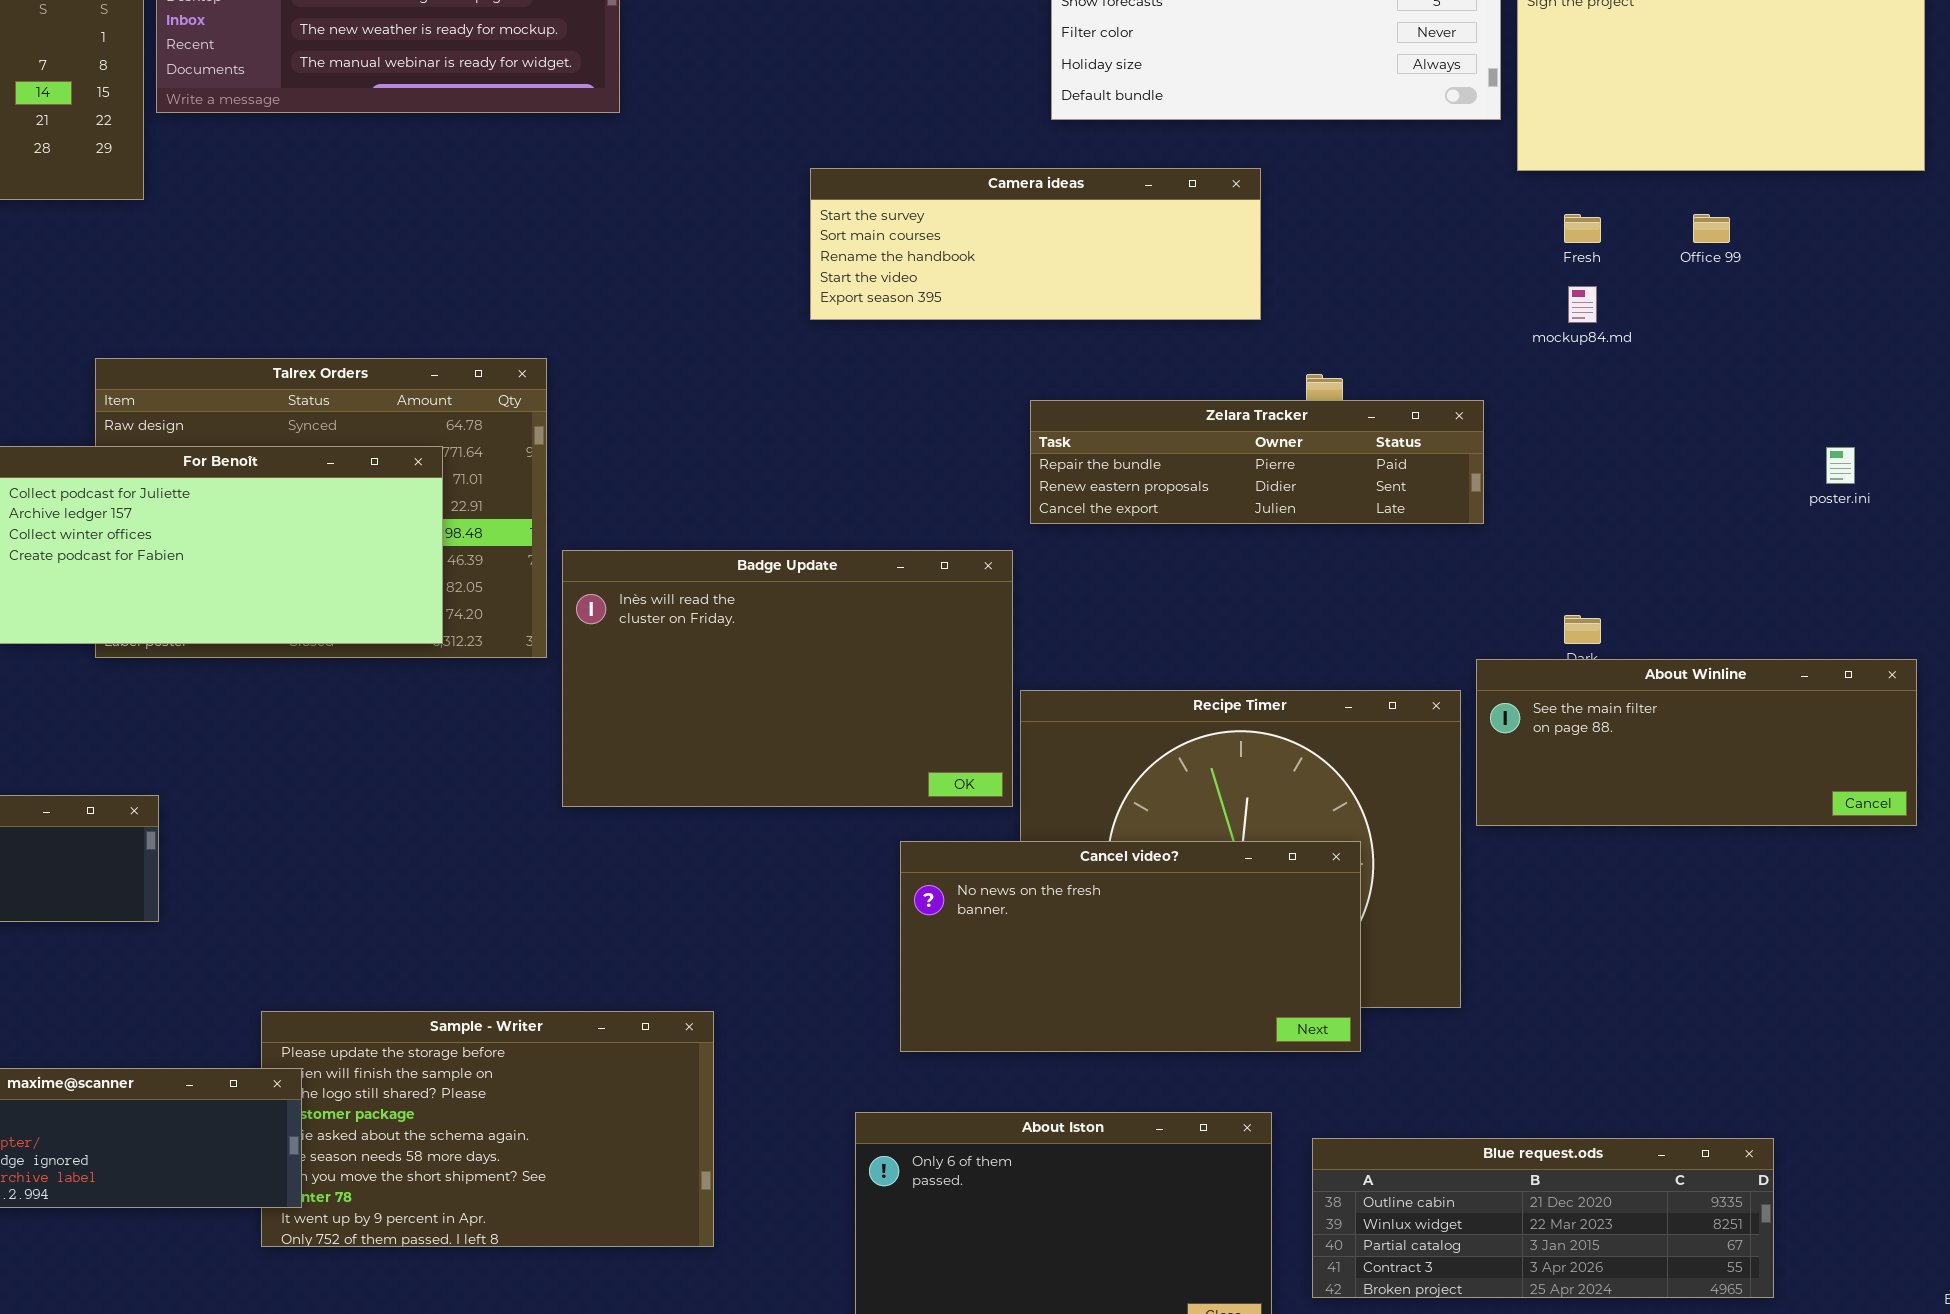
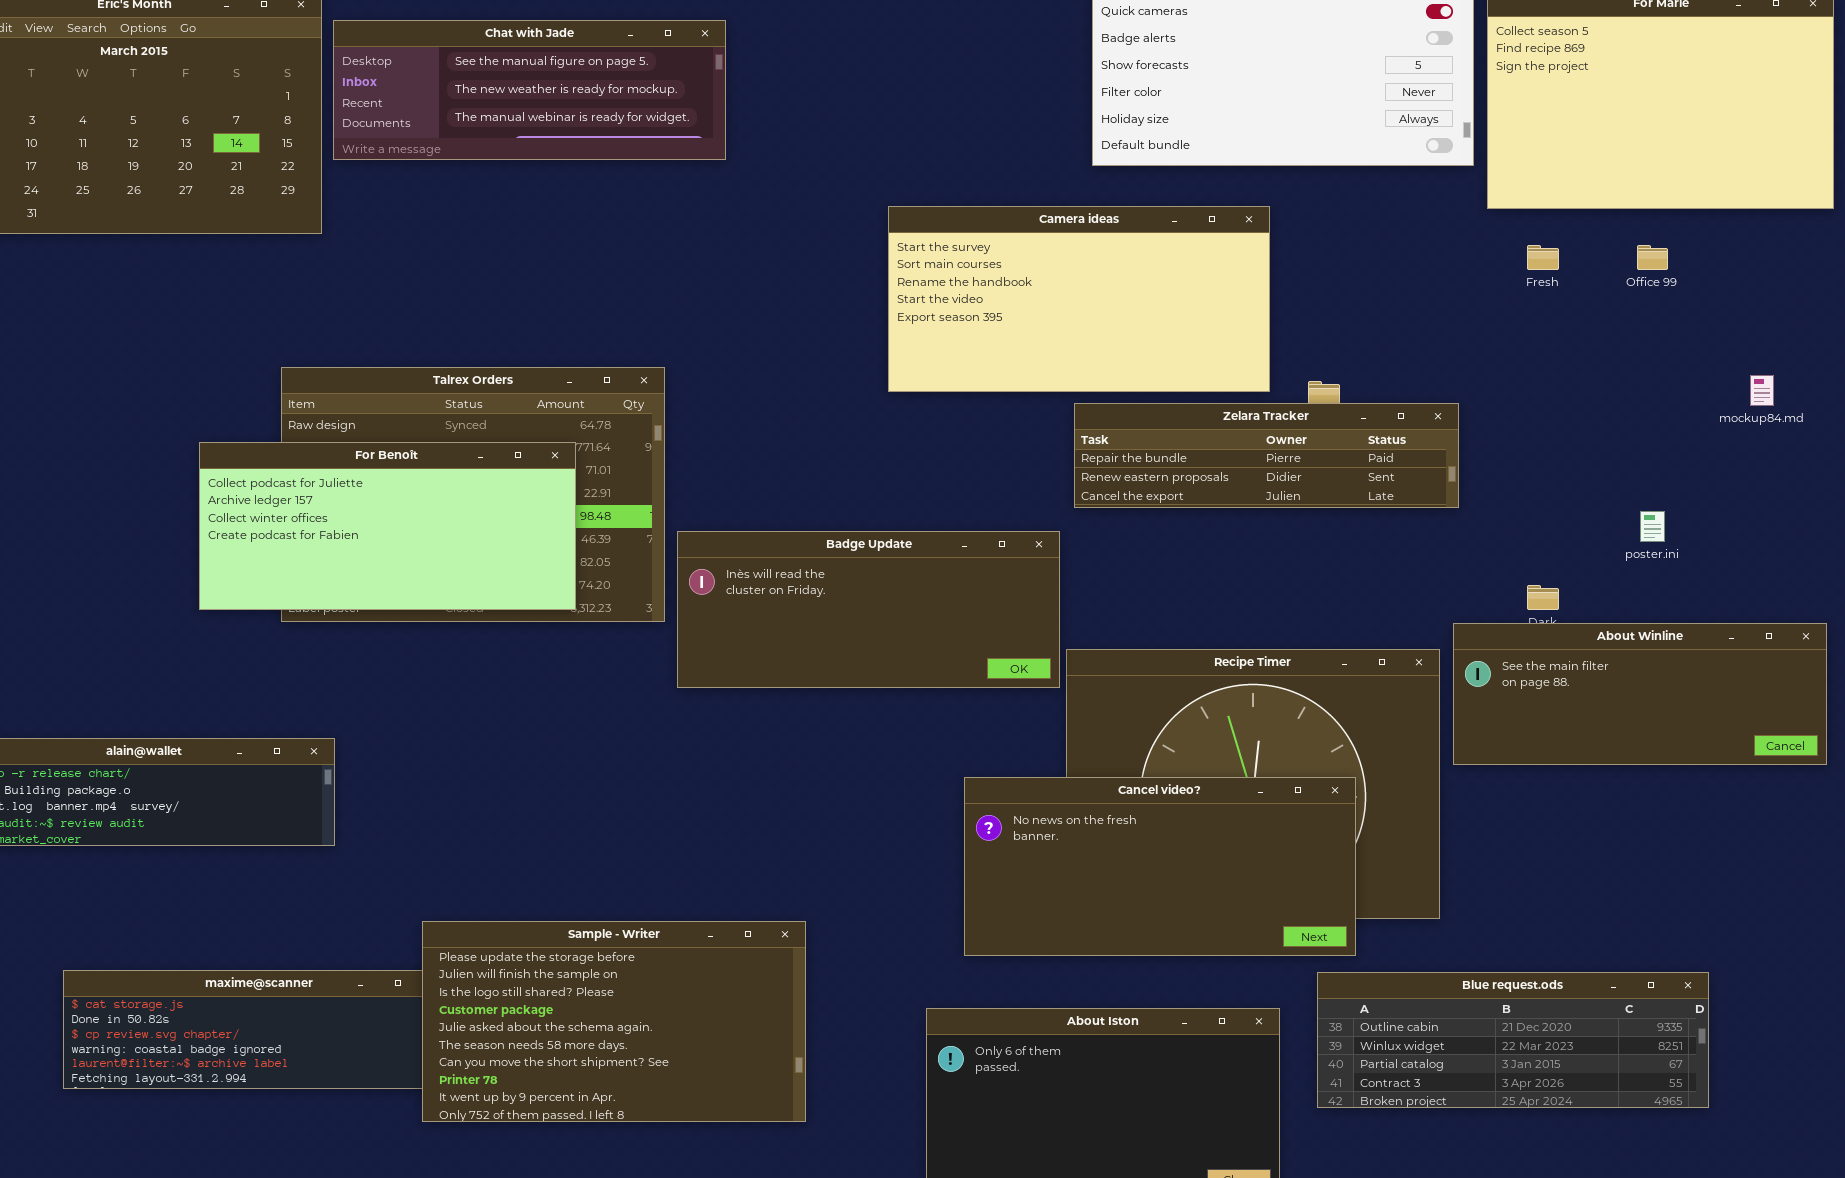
Camera ideas: [810,168,1261,320] -> [888,206,1270,392], resized
mockup84.md: [1568,286,1597,323] -> [1750,375,1774,406], moved
poster.ini: [1826,447,1855,484] -> [1640,511,1665,542], moved
Badge Update: [562,550,1013,807] -> [677,531,1060,688], resized
Sample - Writer: [261,1011,714,1247] -> [422,921,806,1122], raised
Blue request.ods: [1312,1138,1774,1298] -> [1317,972,1709,1108], moved

